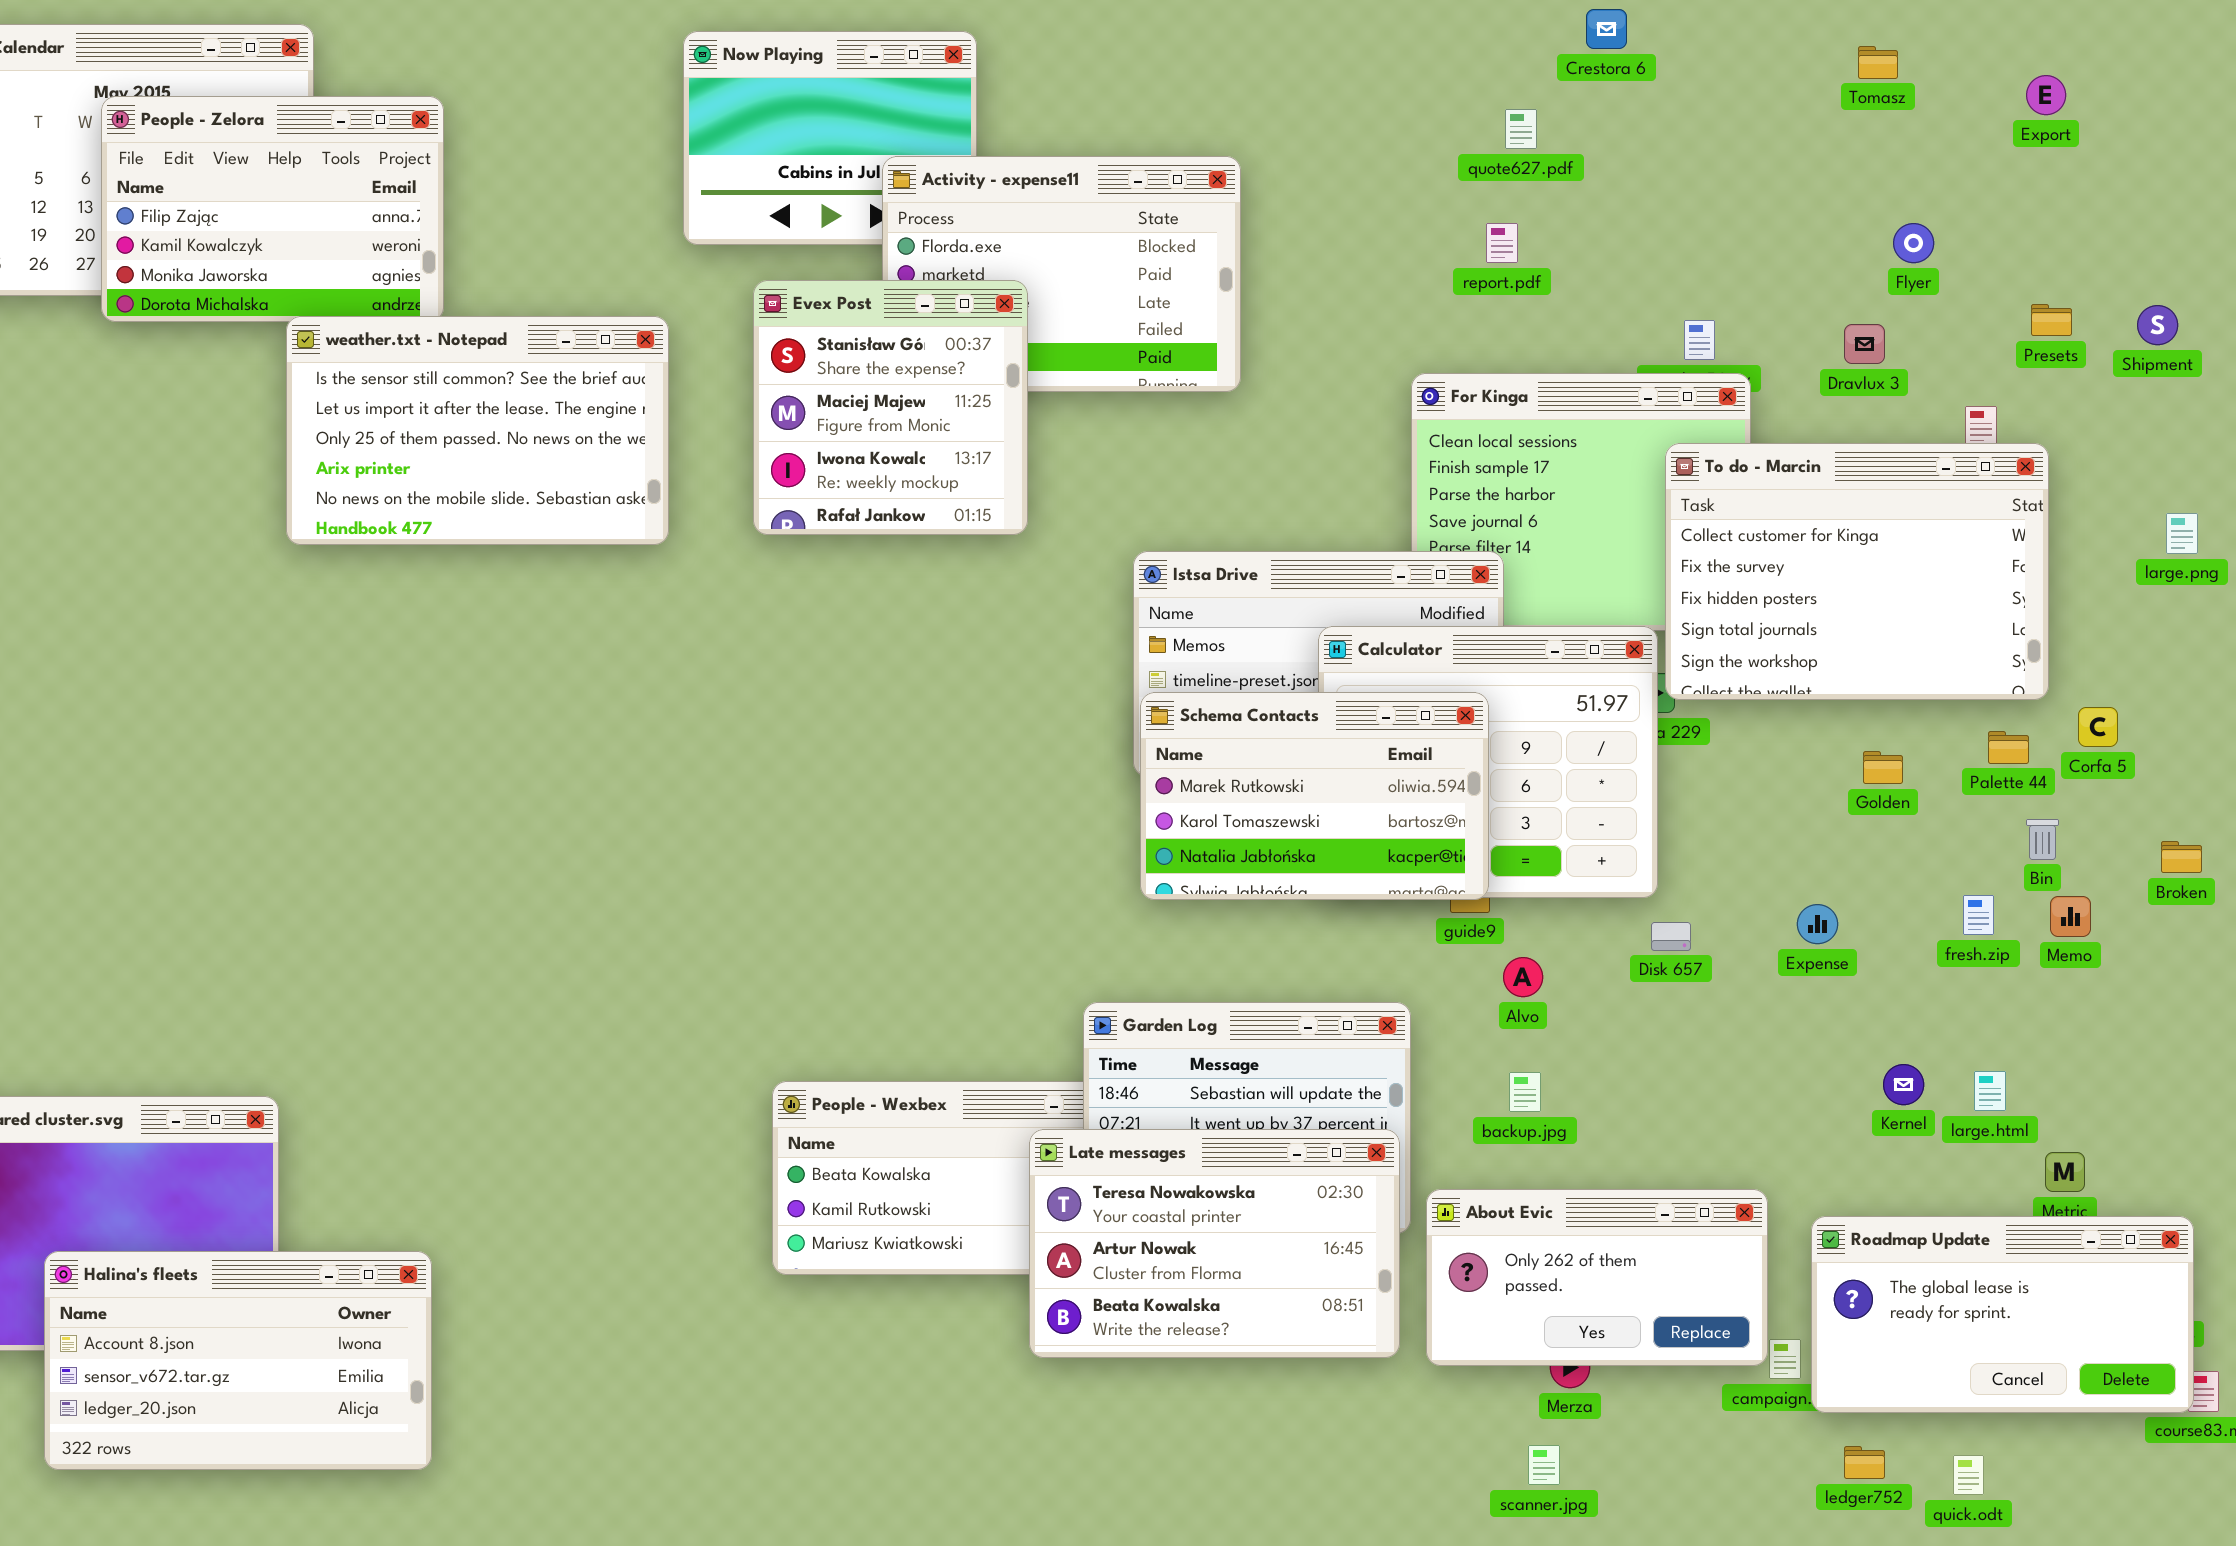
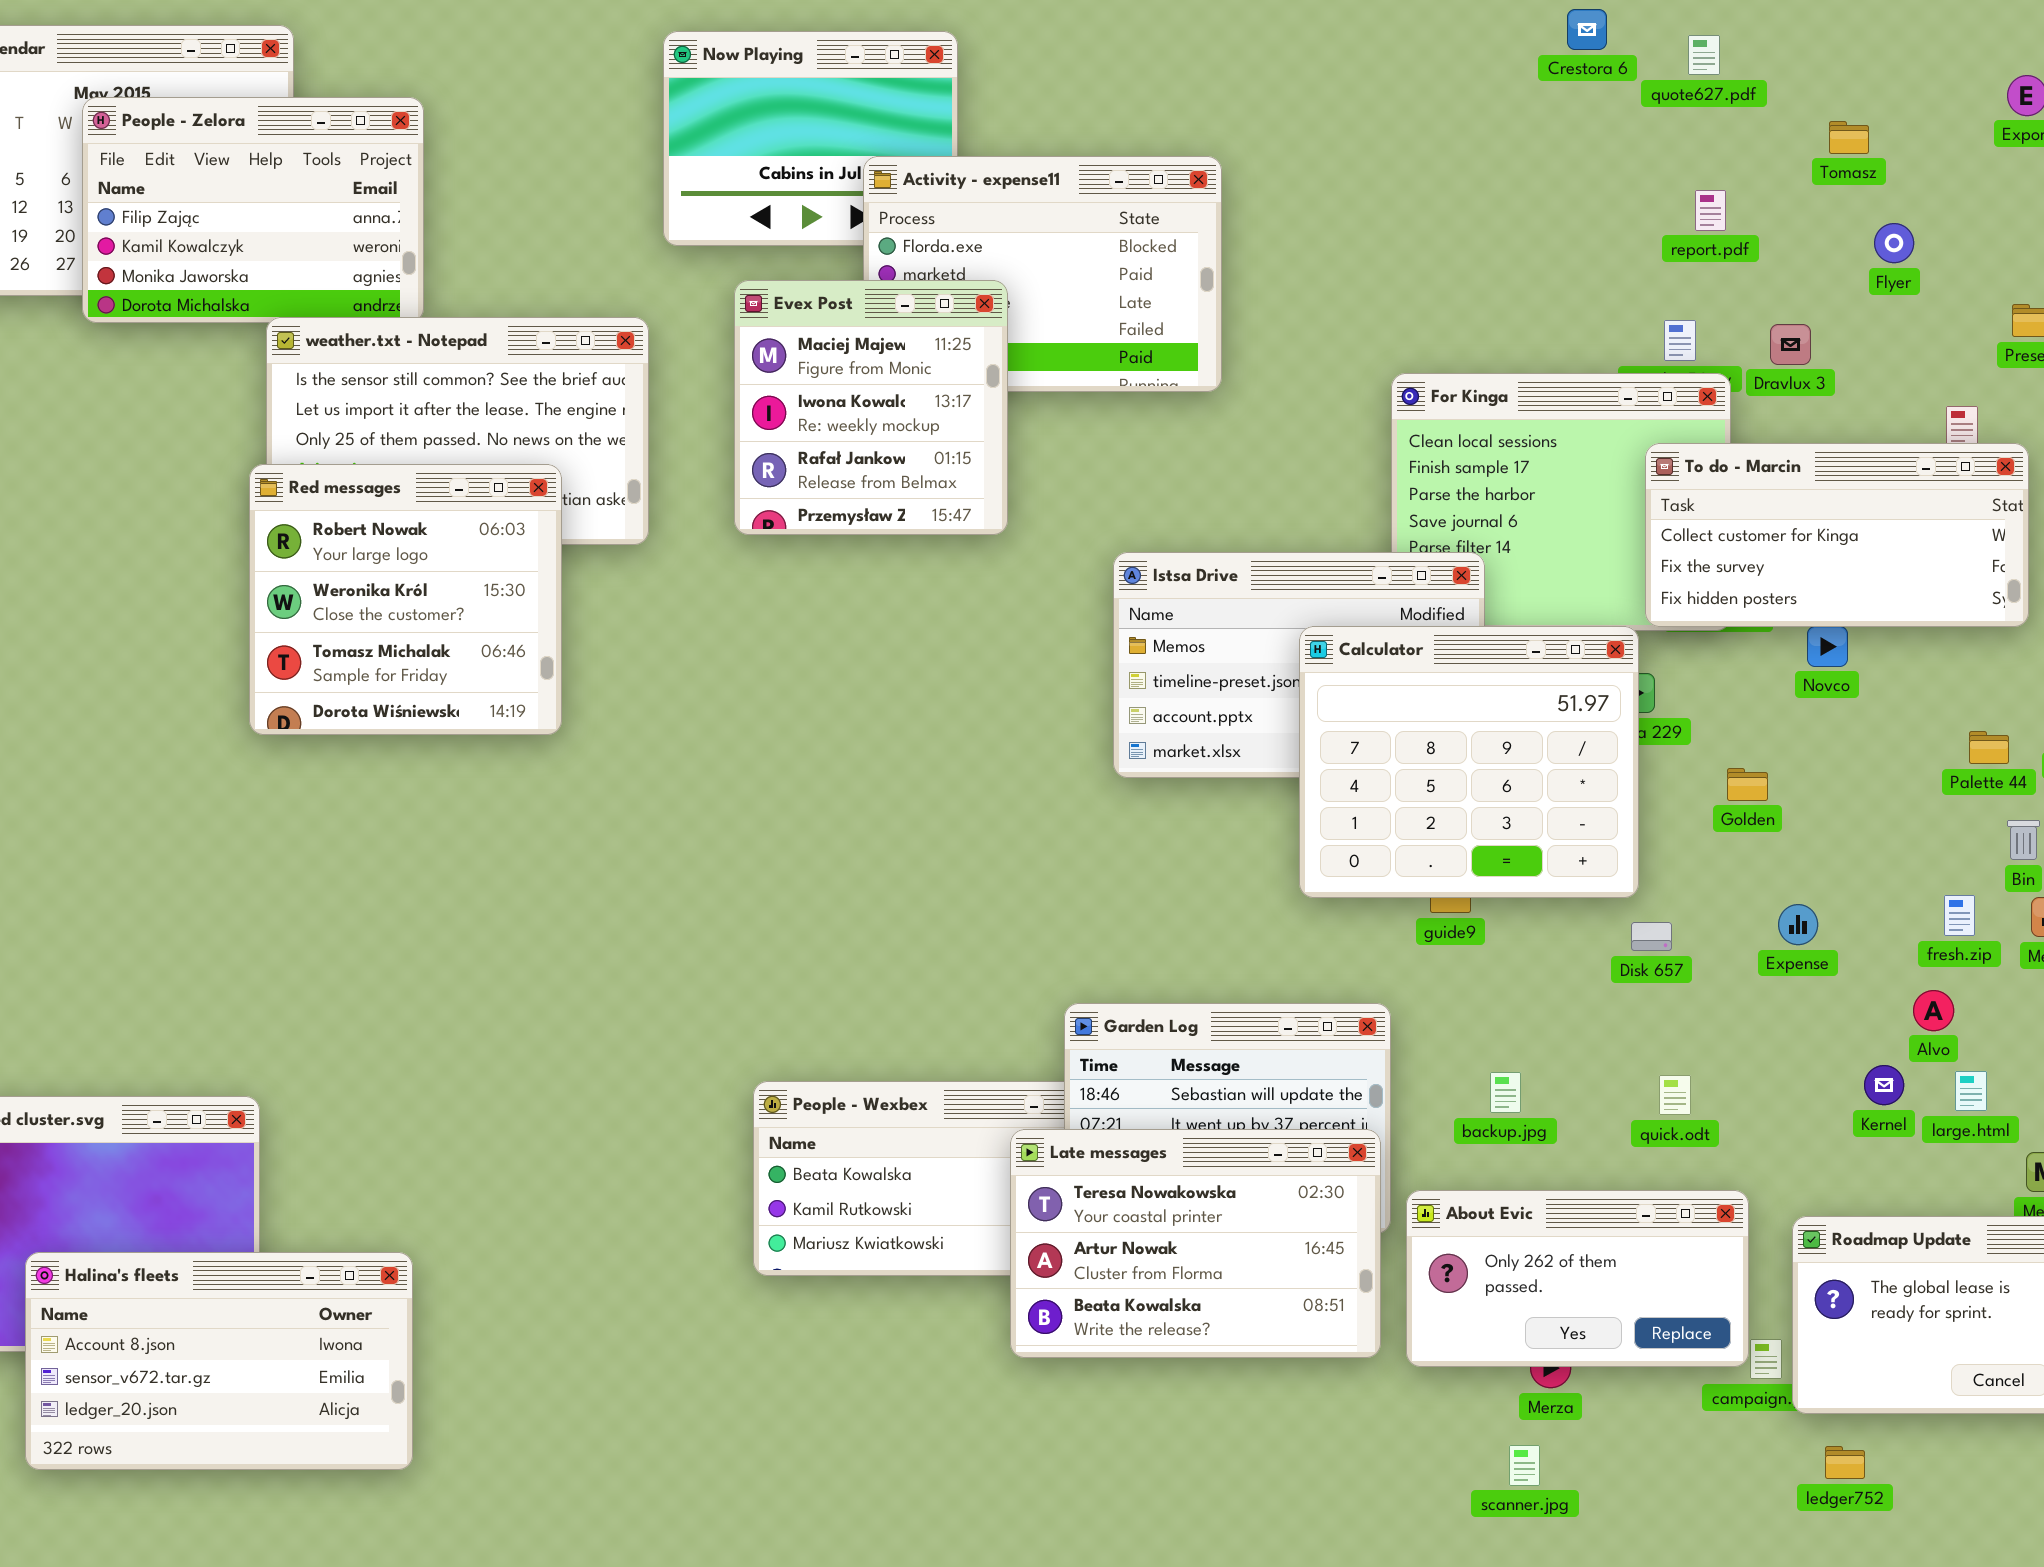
Tomasz: [1858,46,1898,79] -> [1829,121,1869,154], moved
quote627.pdf: [1505,109,1537,149] -> [1688,35,1720,75], moved
report.pdf: [1486,223,1518,263] -> [1695,190,1726,231], moved
Evex Post: [753,280,1028,535] -> [734,280,1008,535], scrolled down 1 row
Dravlux 3: [1844,324,1885,364] -> [1770,324,1811,365], moved
To do - Marcin: [1665,443,2049,700] -> [1645,443,2029,627], resized
Red messages: none -> [249,464,562,735], opened
Schema Contacts: [1140,692,1489,900] -> none, closed
Golden: [1863,751,1903,784] -> [1727,768,1768,801], moved
Alvo: [1503,957,1543,997] -> [1913,990,1954,1031], moved
quick.odt: [1953,1455,1984,1495] -> [1659,1075,1691,1115], moved

